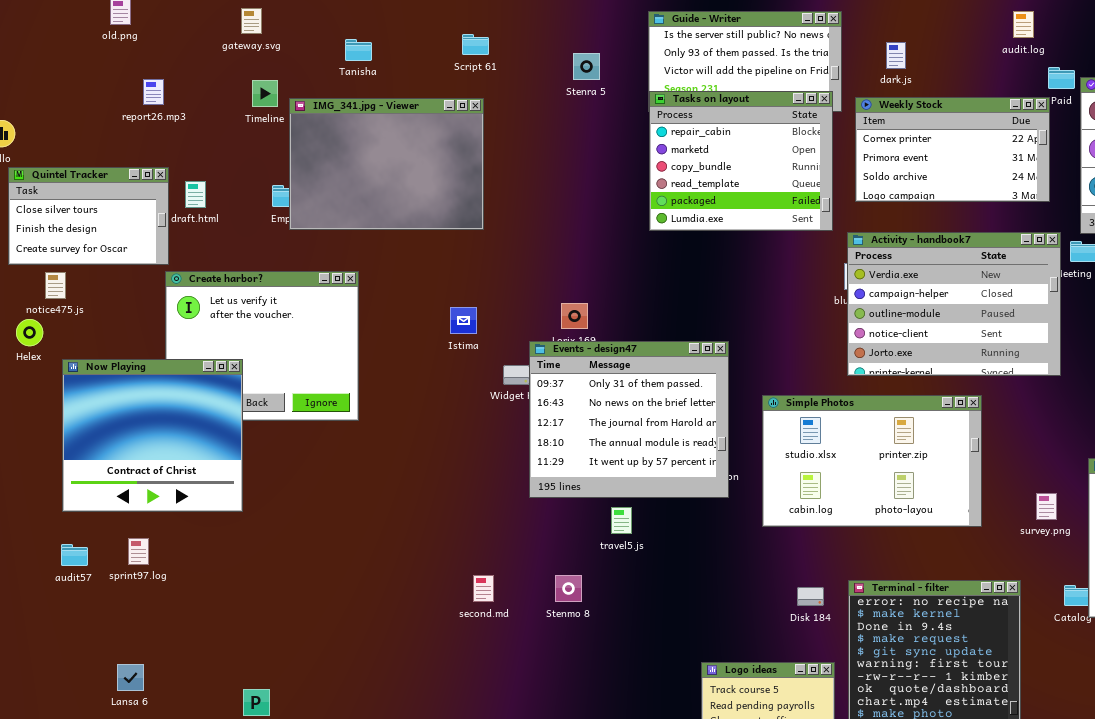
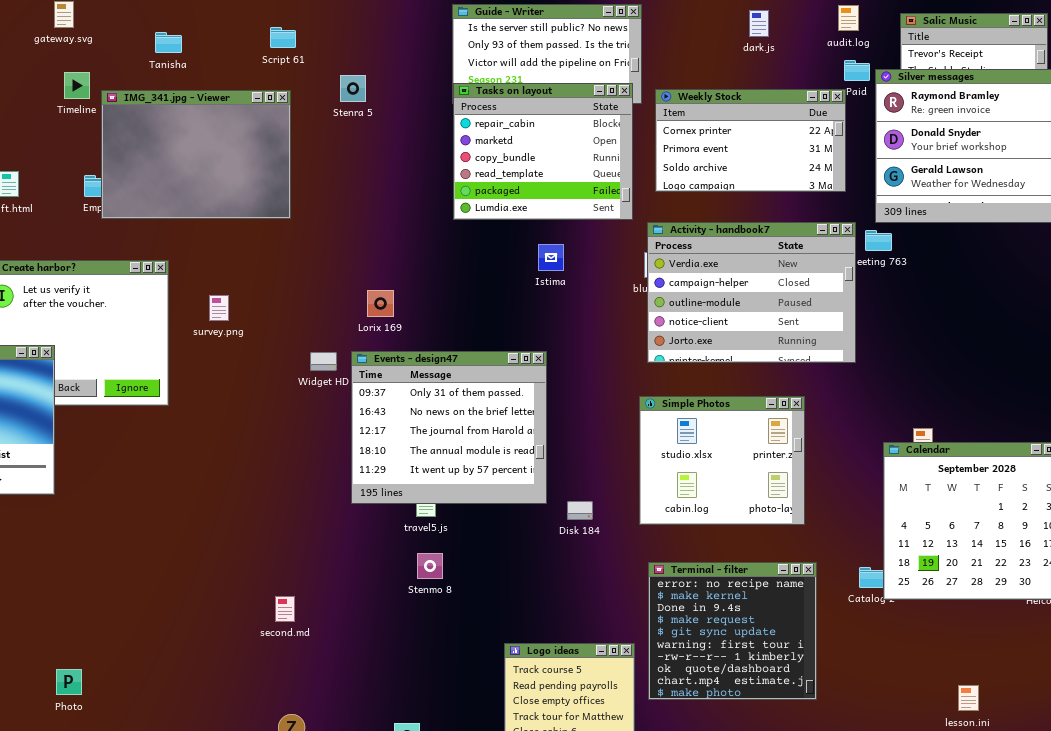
audit.log: [1013,11,1034,38] -> [838,5,859,31], moved
dark.js: [886,42,906,69] -> [749,10,769,37], moved
Stenra 5: [573,53,600,80] -> [340,75,366,102], moved
Istima: [450,307,477,334] -> [538,244,564,271], moved
Events - design47: [529,341,729,498] -> [351,351,547,504], moved
Simple Photos: [762,395,982,527] -> [639,396,805,525], moved, resized
survey.png: [1036,493,1057,520] -> [209,295,229,321], moved
second.md: [473,575,494,602] -> [275,596,295,622], moved
Stenmo 8: [555,575,582,602] -> [417,553,443,579], moved
Disk 184: [797,587,824,606] -> [567,501,593,520], moved

